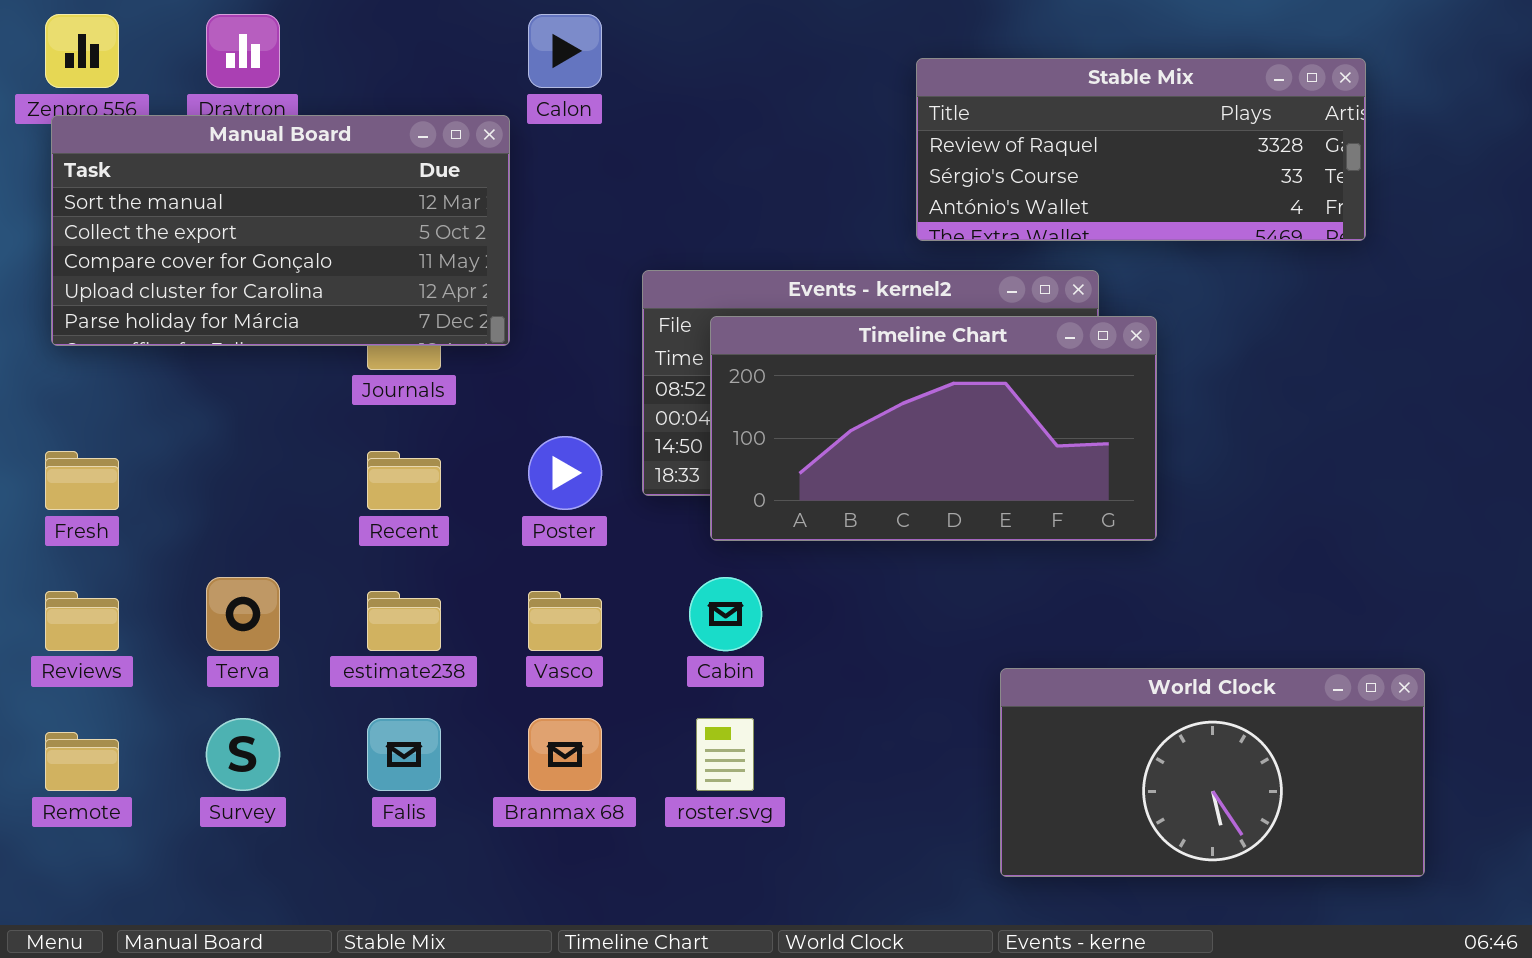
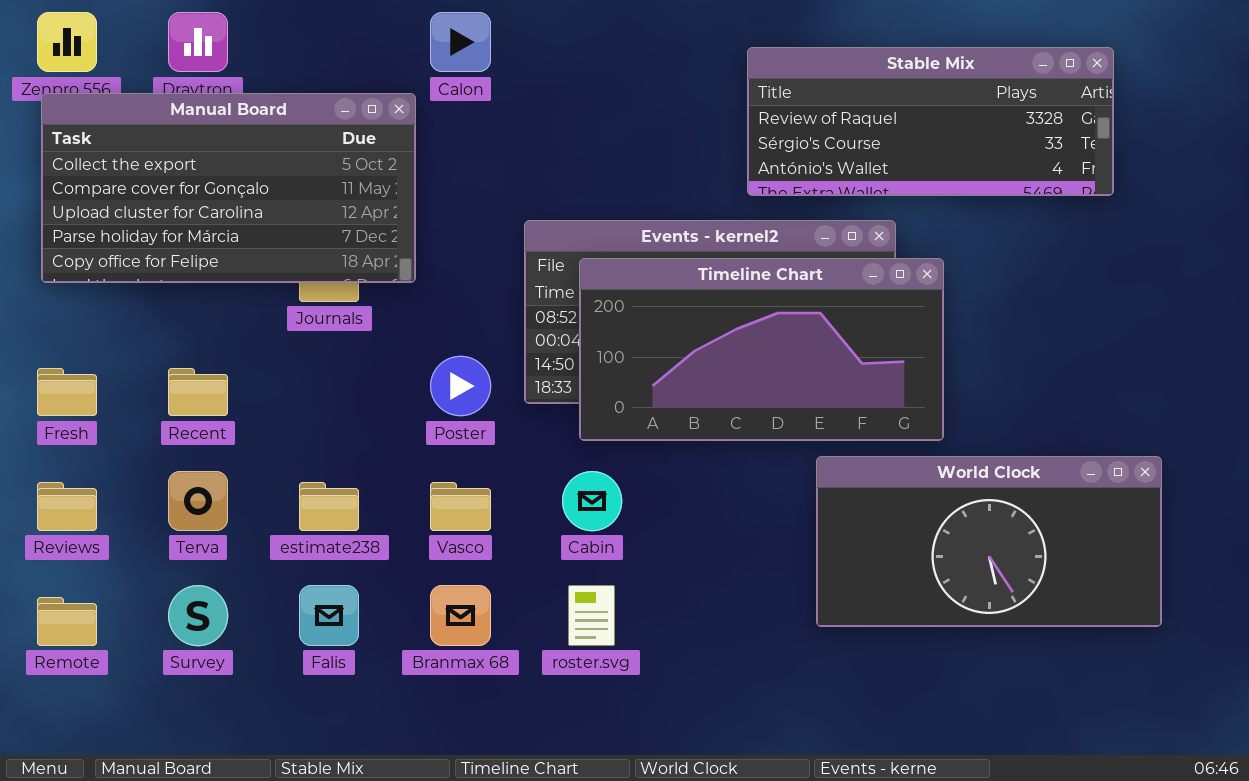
Manual Board: [51,115,510,346] -> [41,93,416,283], scrolled down 1 row
Recent: [367,451,441,510] -> [168,368,228,416], moved
World Clock: [1000,668,1425,877] -> [816,456,1162,627], moved

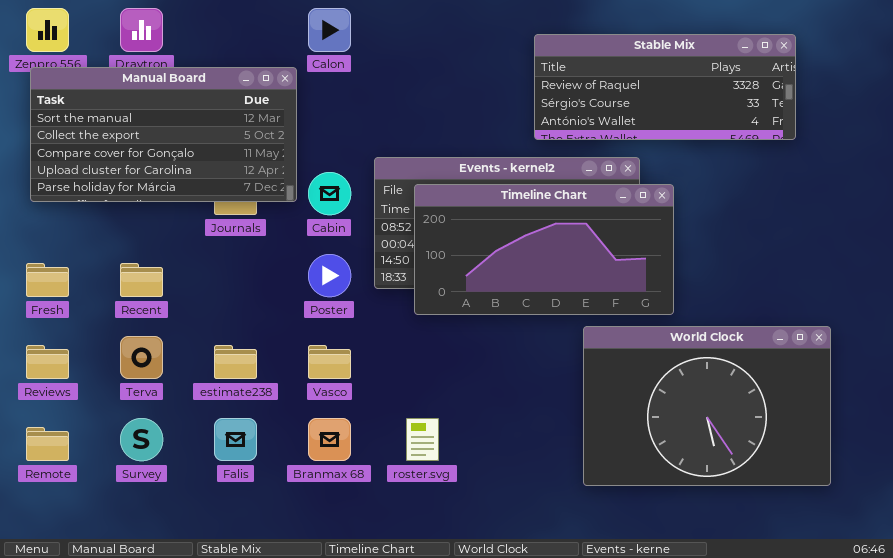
Manual Board: [41,93,416,283] -> [30,67,297,202], scrolled up 1 row
World Clock: [816,456,1162,627] -> [583,326,831,486], resized
Cabin: [562,471,622,531] -> [308,172,351,215], moved

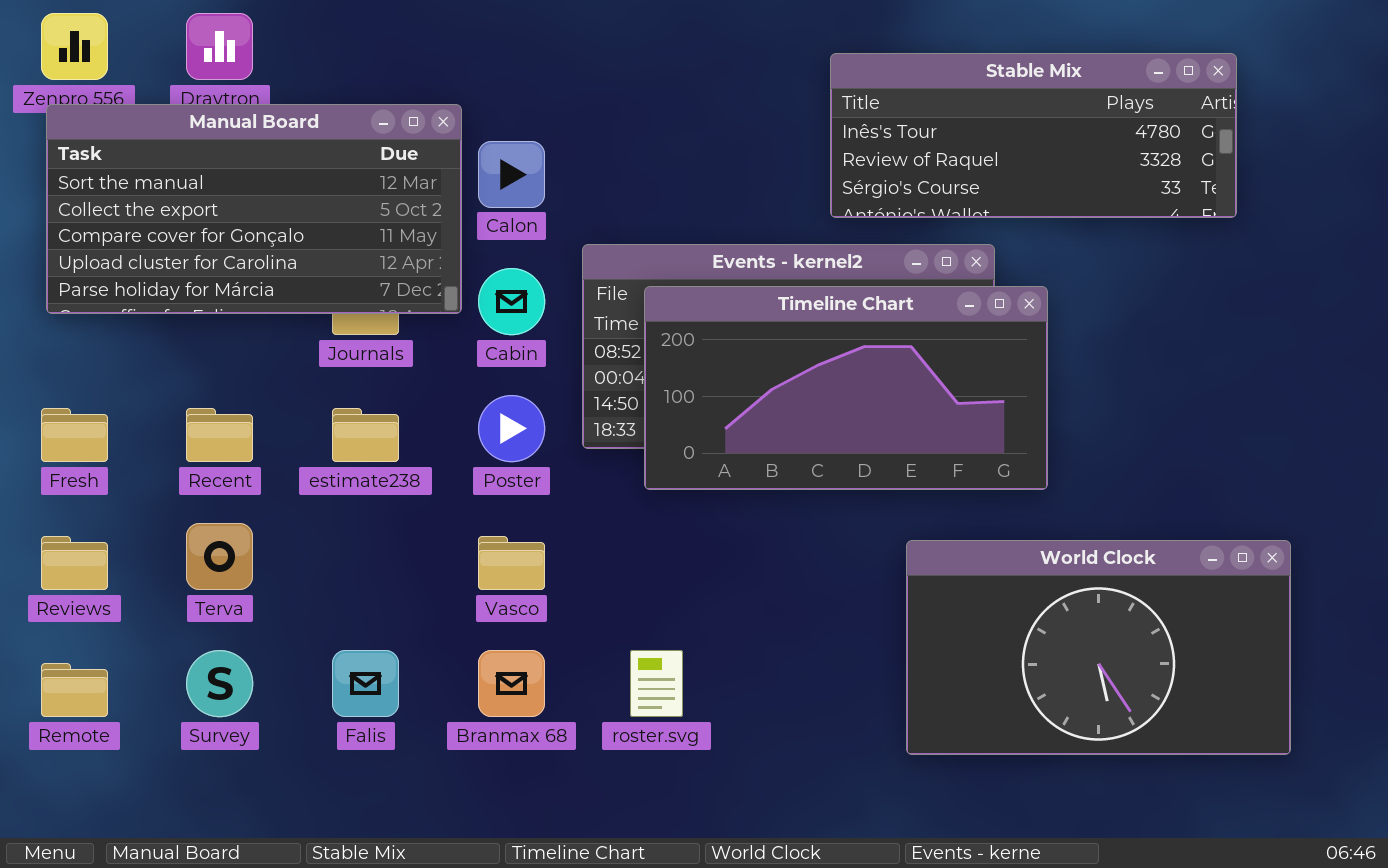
Calon: [308,8,351,52] -> [478,141,545,208], moved
Stable Mix: [534,34,796,140] -> [830,53,1237,218], scrolled up 1 row
World Clock: [583,326,831,486] -> [906,540,1291,755], resized
estimate238: [214,345,257,379] -> [332,408,399,462], moved

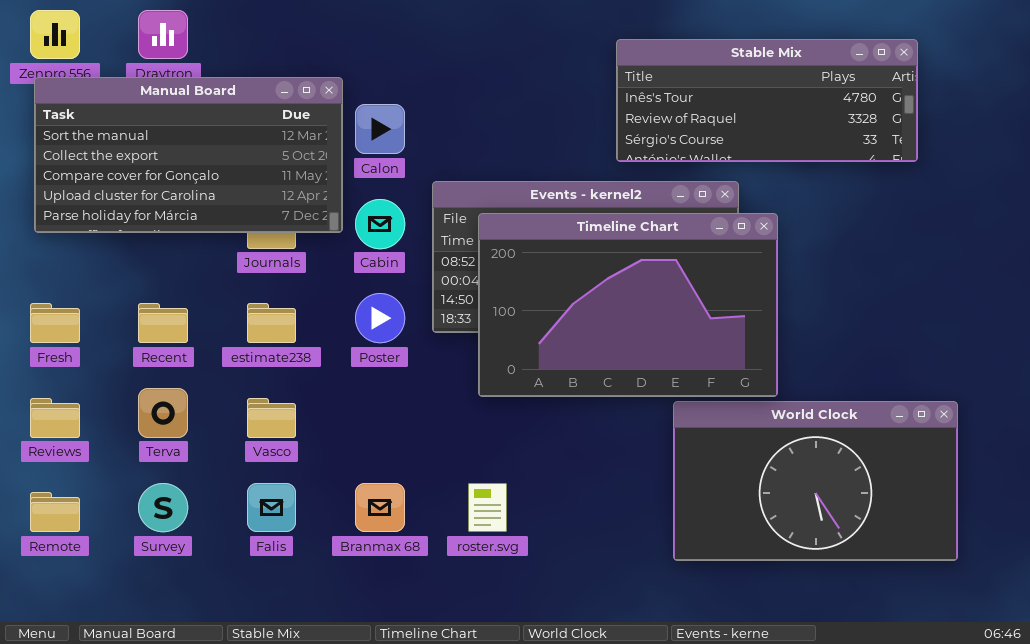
Timeline Chart: [644,286,1048,490] -> [478,213,778,397], resized
Vasco: [478,536,545,590] -> [247,398,296,438], moved

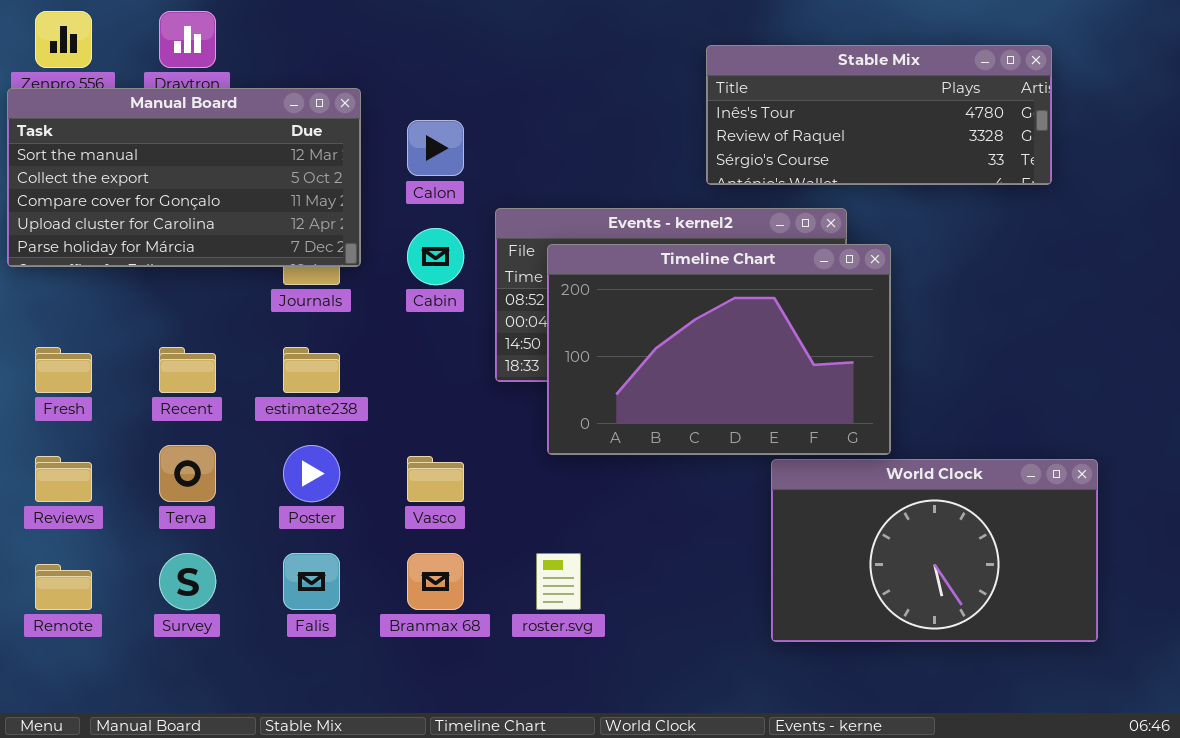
Manual Board: [34,77,343,233] -> [7,88,361,267], moved
Poster: [355,293,405,343] -> [283,445,340,502], moved
Vasco: [247,398,296,438] -> [407,456,464,502], moved

